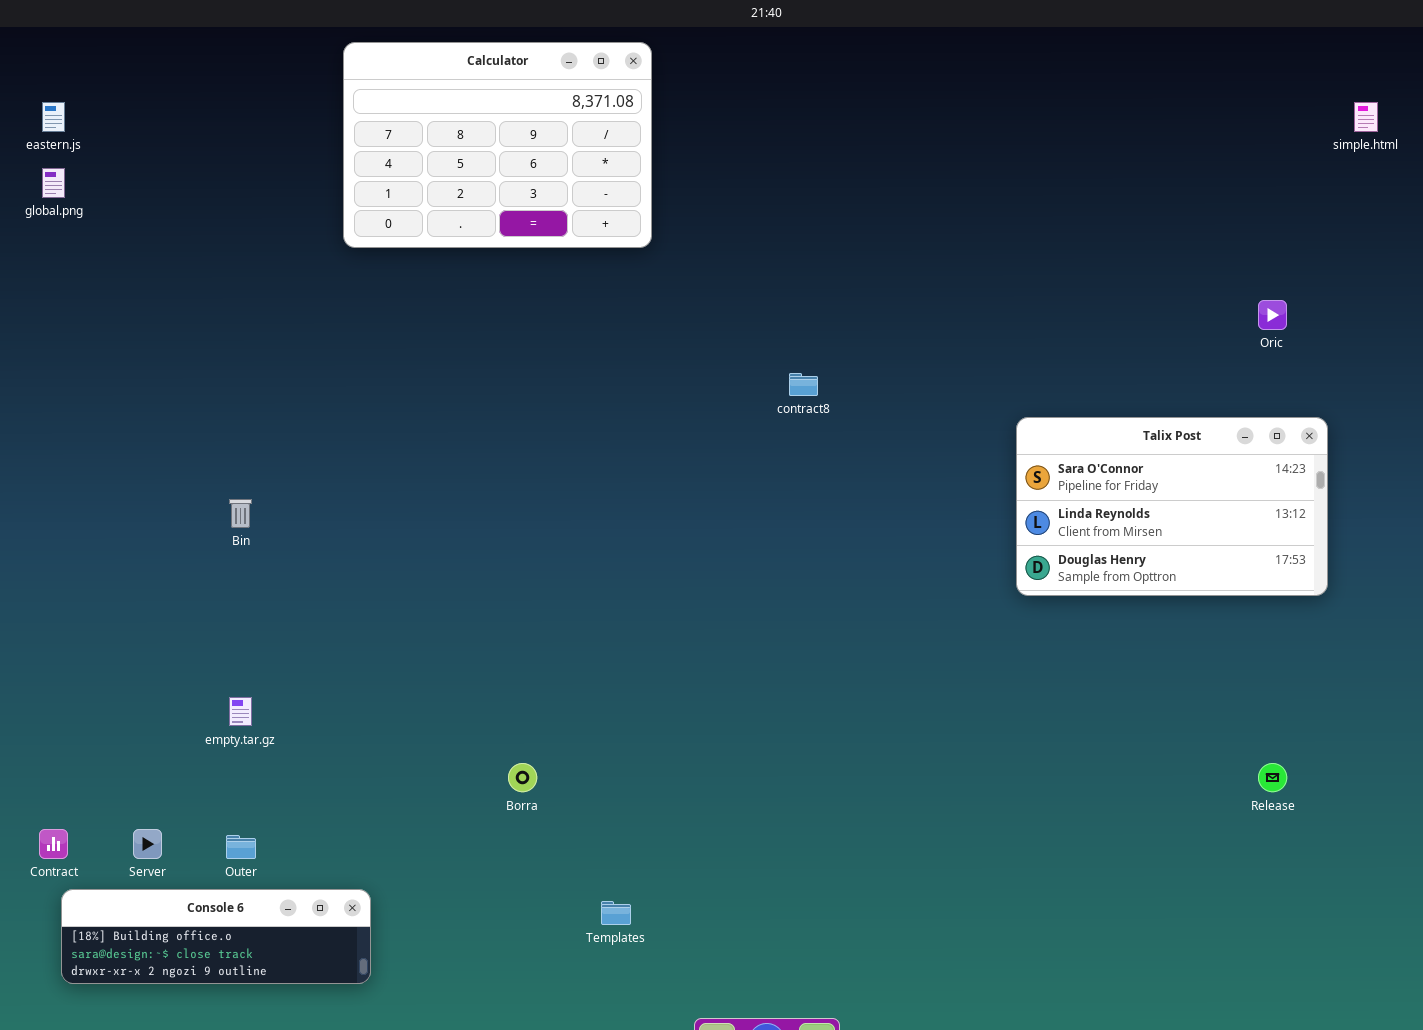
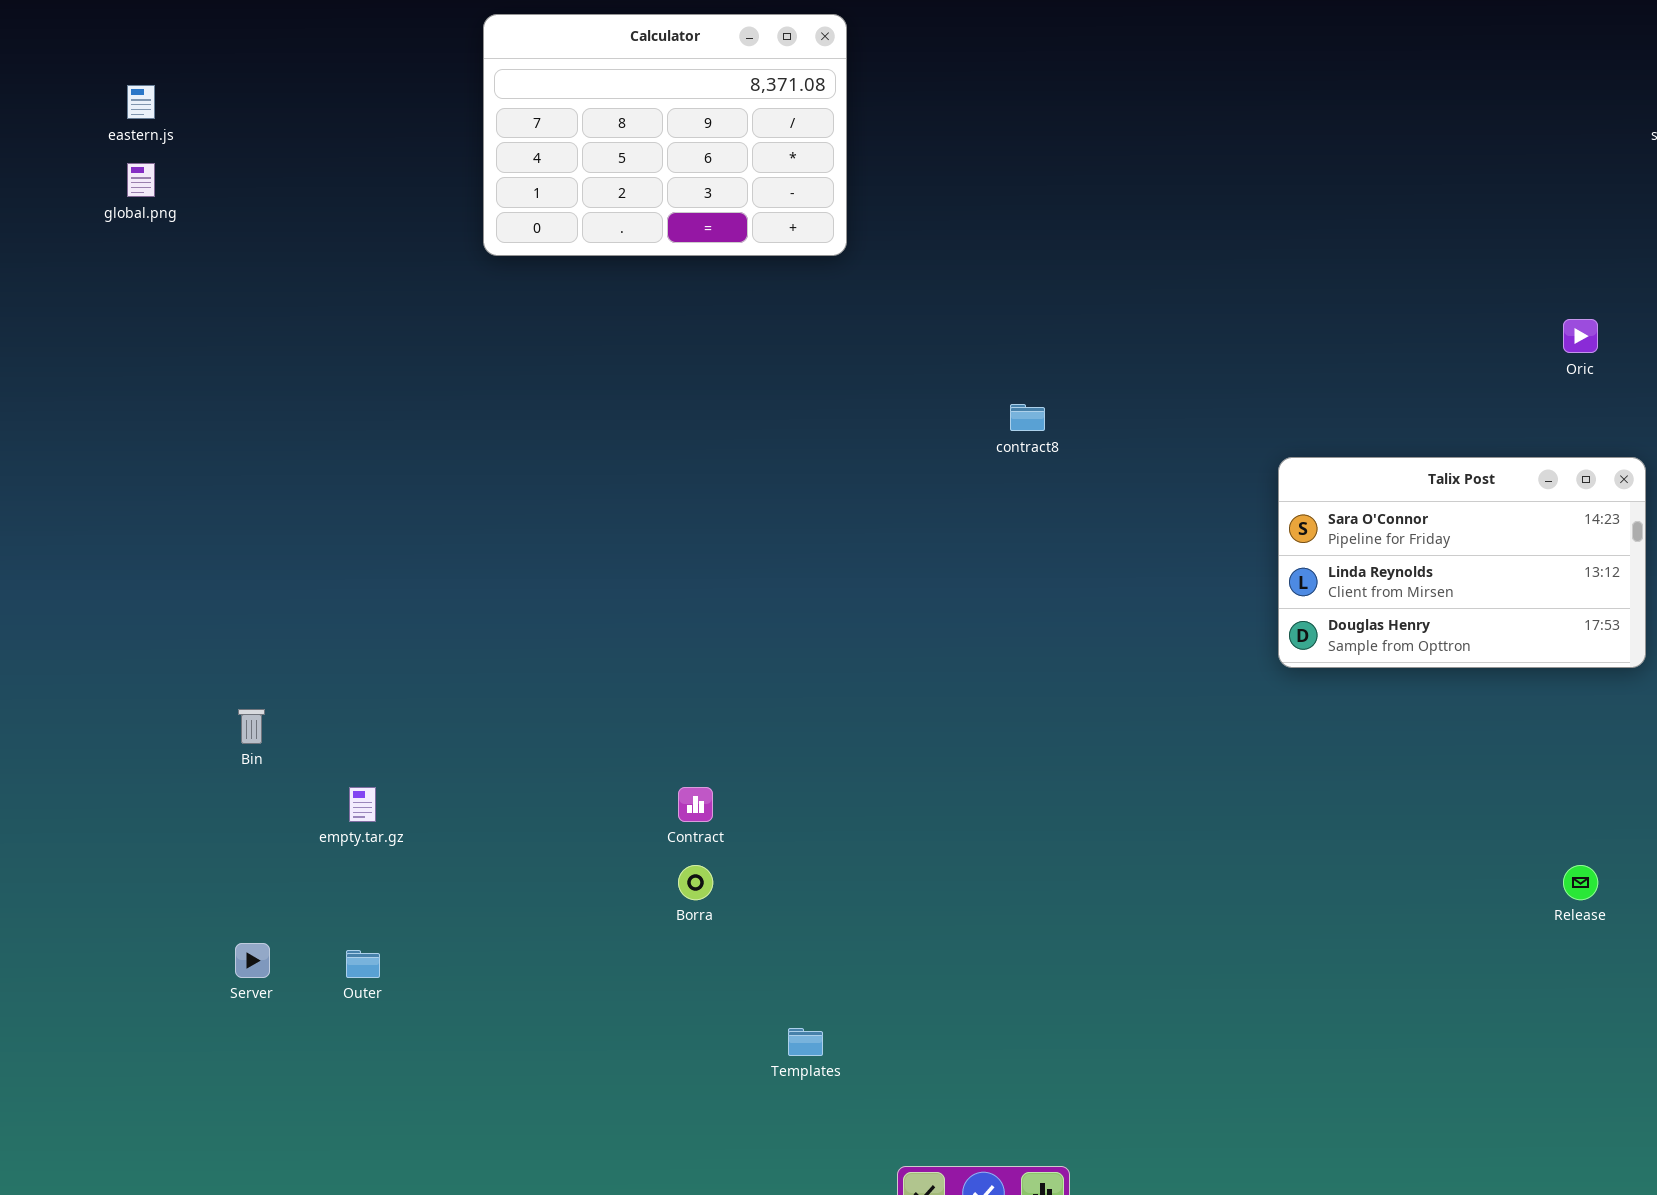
Bin: [229,499,252,528] -> [238,709,265,744], moved
Contract: [39,829,68,859] -> [678,787,713,822], moved
Console 6: [61,889,371,984] -> none, closed

